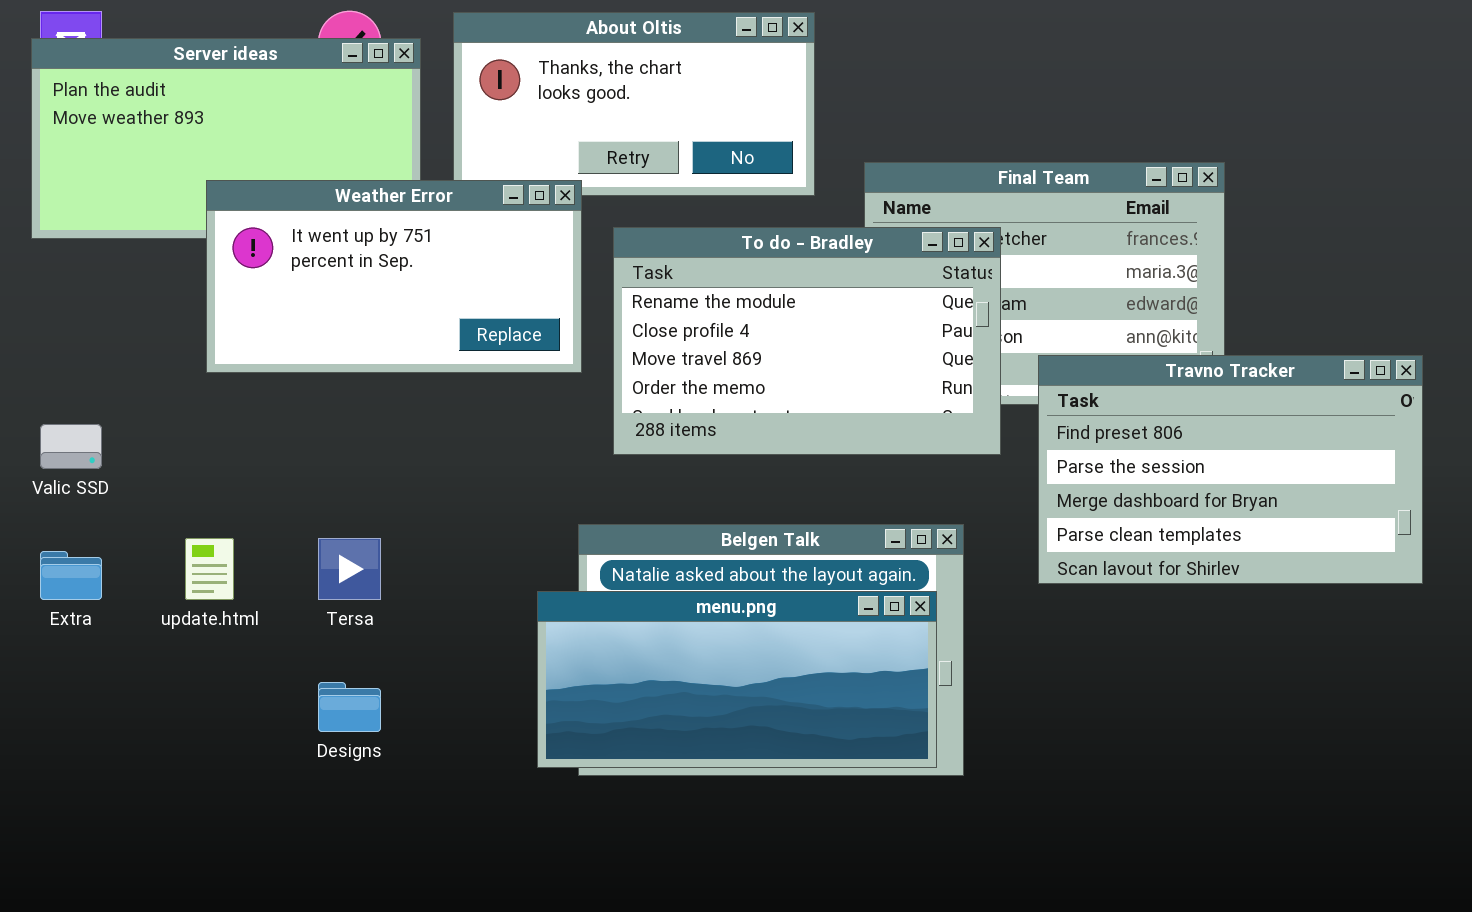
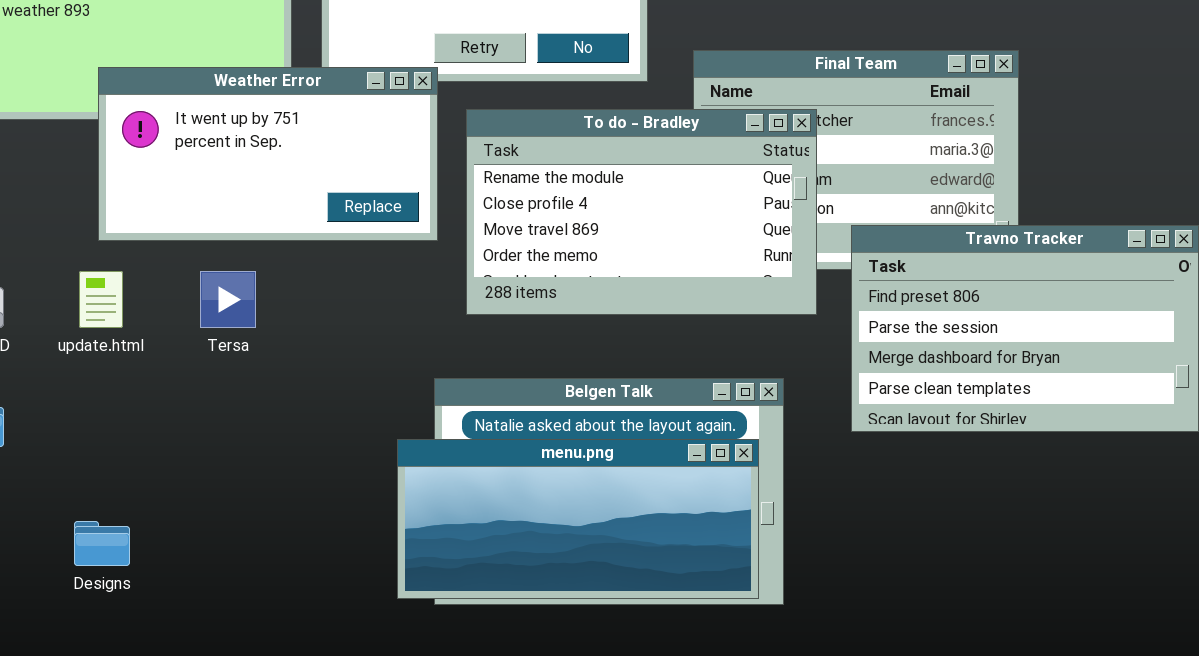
update.html: [185,538,234,600] -> [79,271,123,328], moved
Tersa: [318,538,381,600] -> [200,271,256,328], moved
Designs: [318,682,381,732] -> [74,521,130,566], moved

